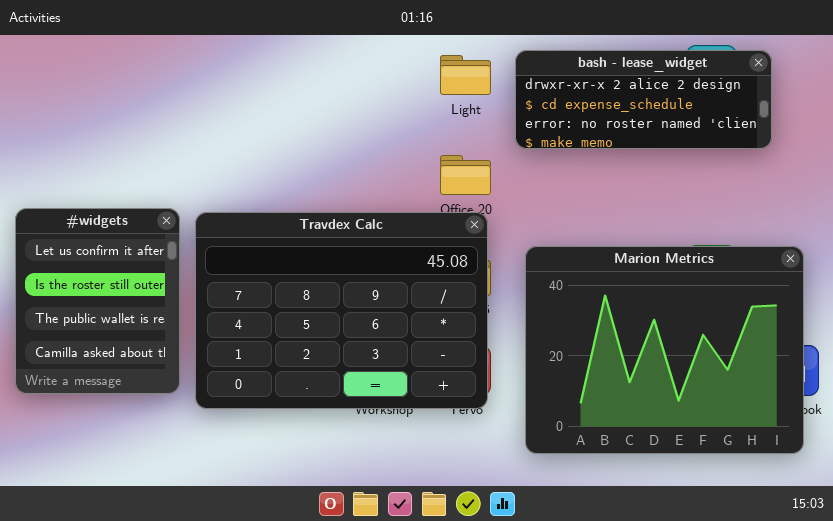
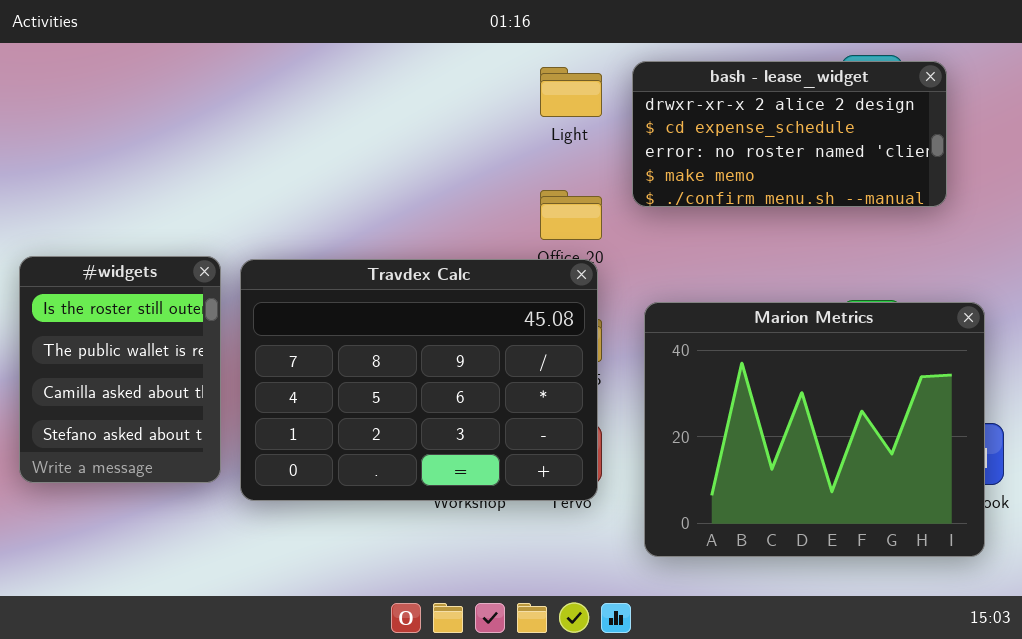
bash - lease_widget: [515,50,772,149] -> [632,61,947,207], resized
#widgets: [15,208,180,394] -> [19,256,221,483], scrolled down 1 row

